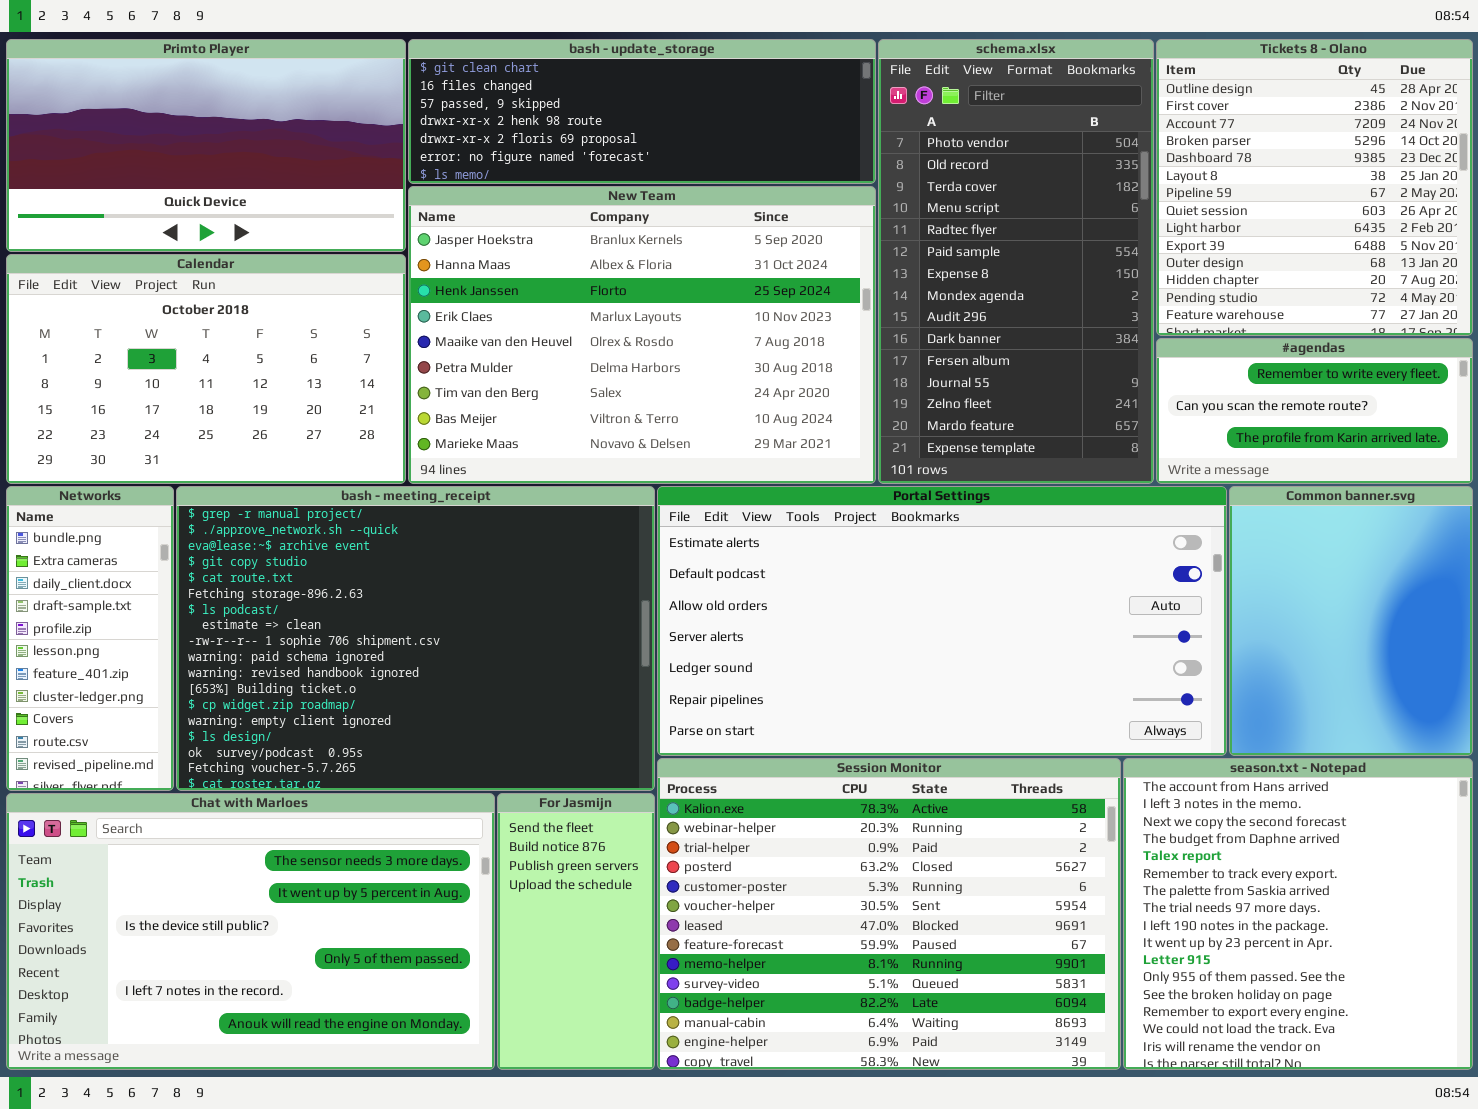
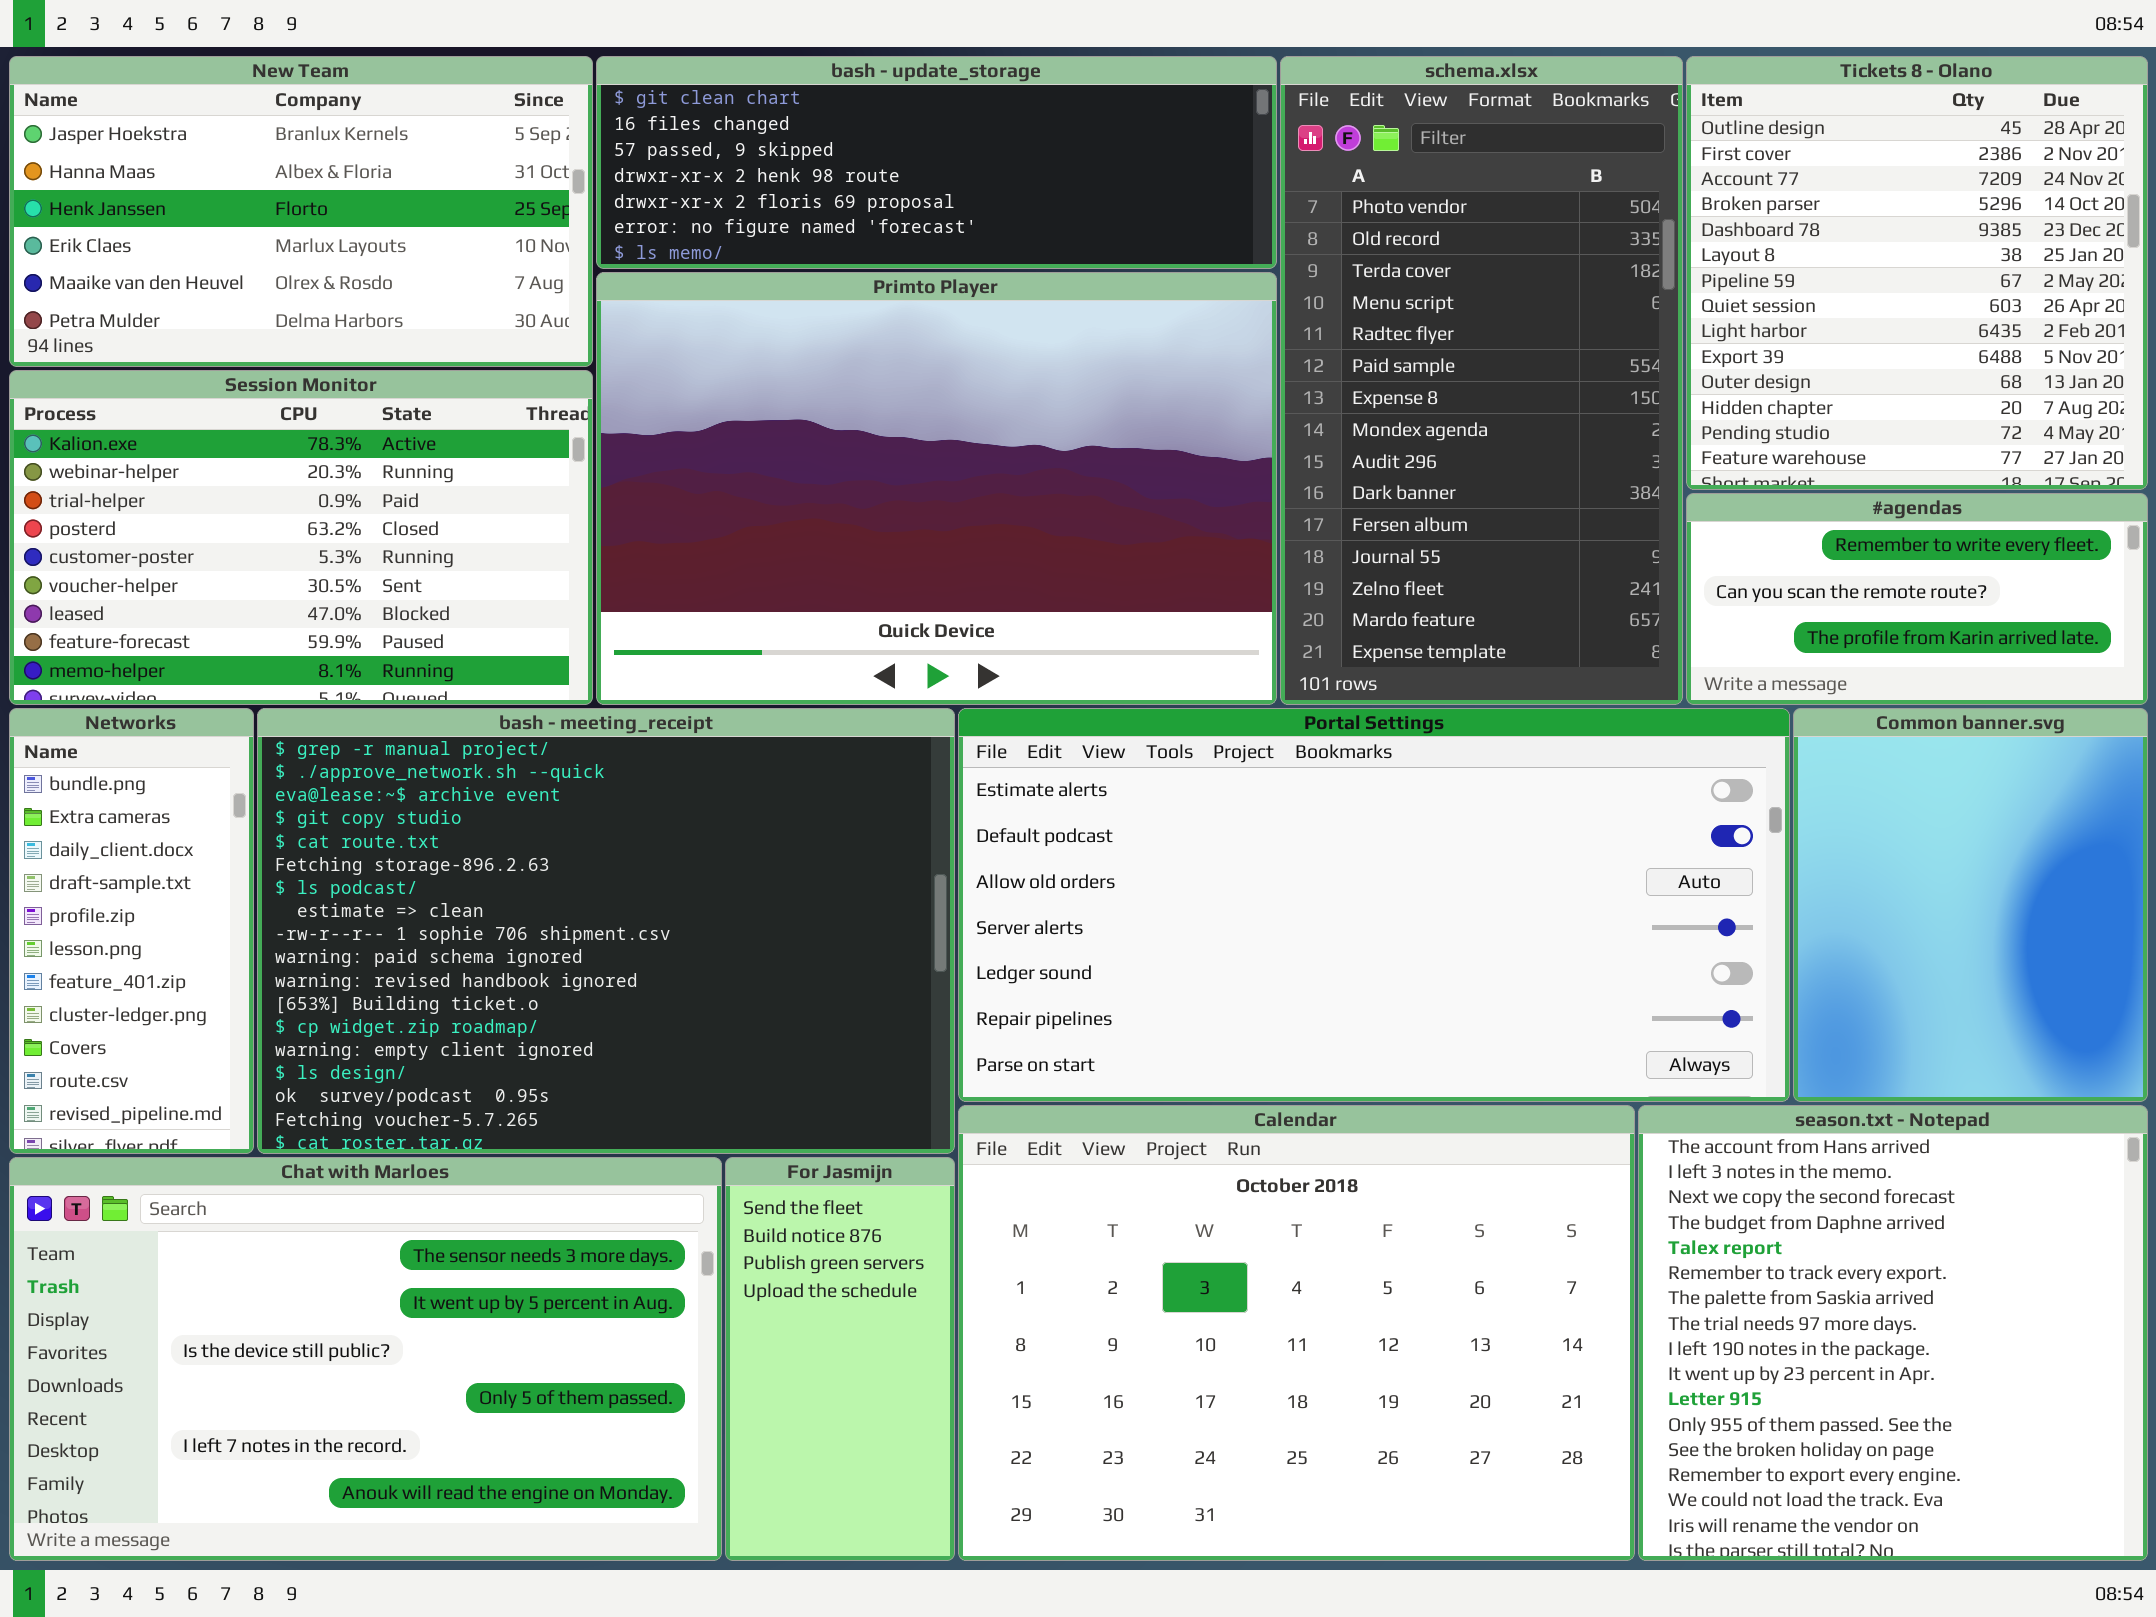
Primto Player: [6,39,406,252] -> [596,272,1277,705], moved, resized
New Team: [408,186,876,484] -> [9,56,593,367], moved, resized
Calendar: [6,254,406,484] -> [958,1105,1635,1561], moved, resized
Session Monitor: [657,758,1121,1070] -> [9,370,593,705], moved, resized

